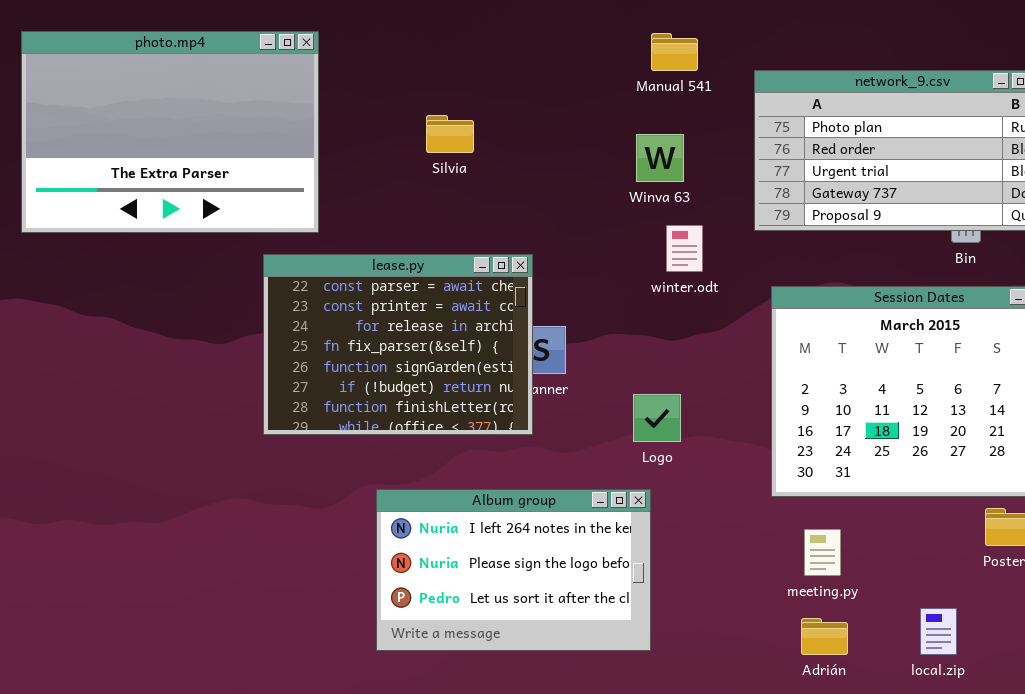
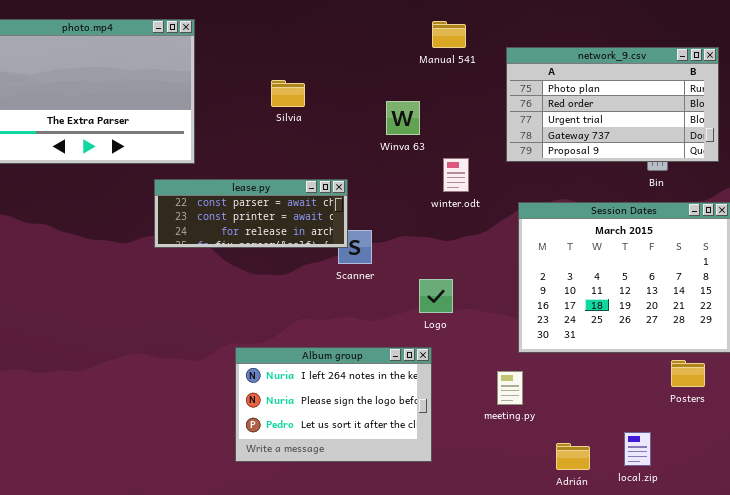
Winva 63: [636,134,684,182] -> [386,101,420,135], moved
lease.py: [263,254,533,435] -> [154,179,348,248], resized
meeting.py: [804,529,841,576] -> [497,371,523,405], moved
Adrián: [801,618,848,655] -> [556,443,590,470], moved

